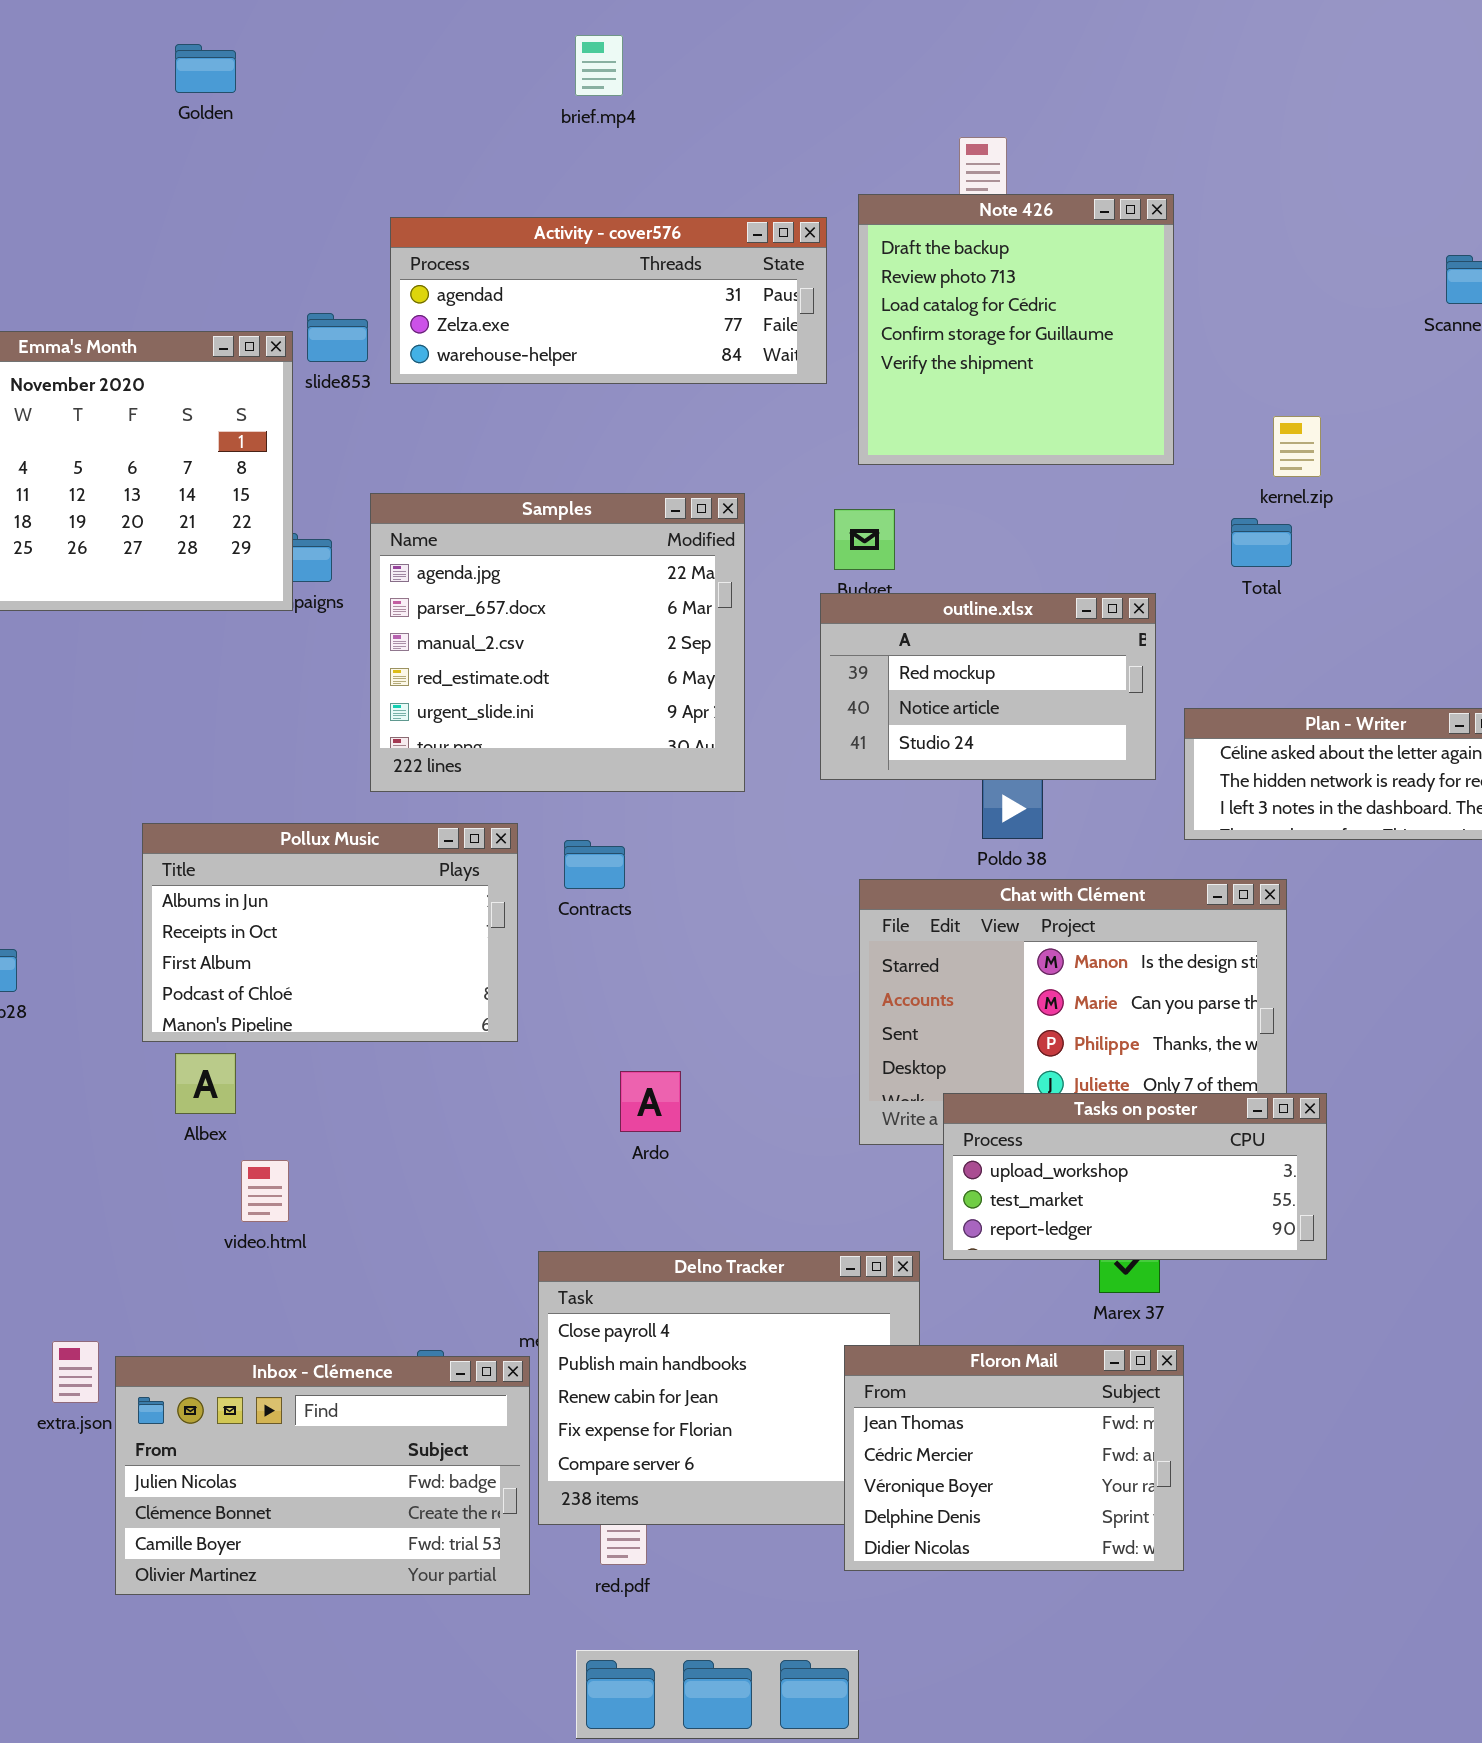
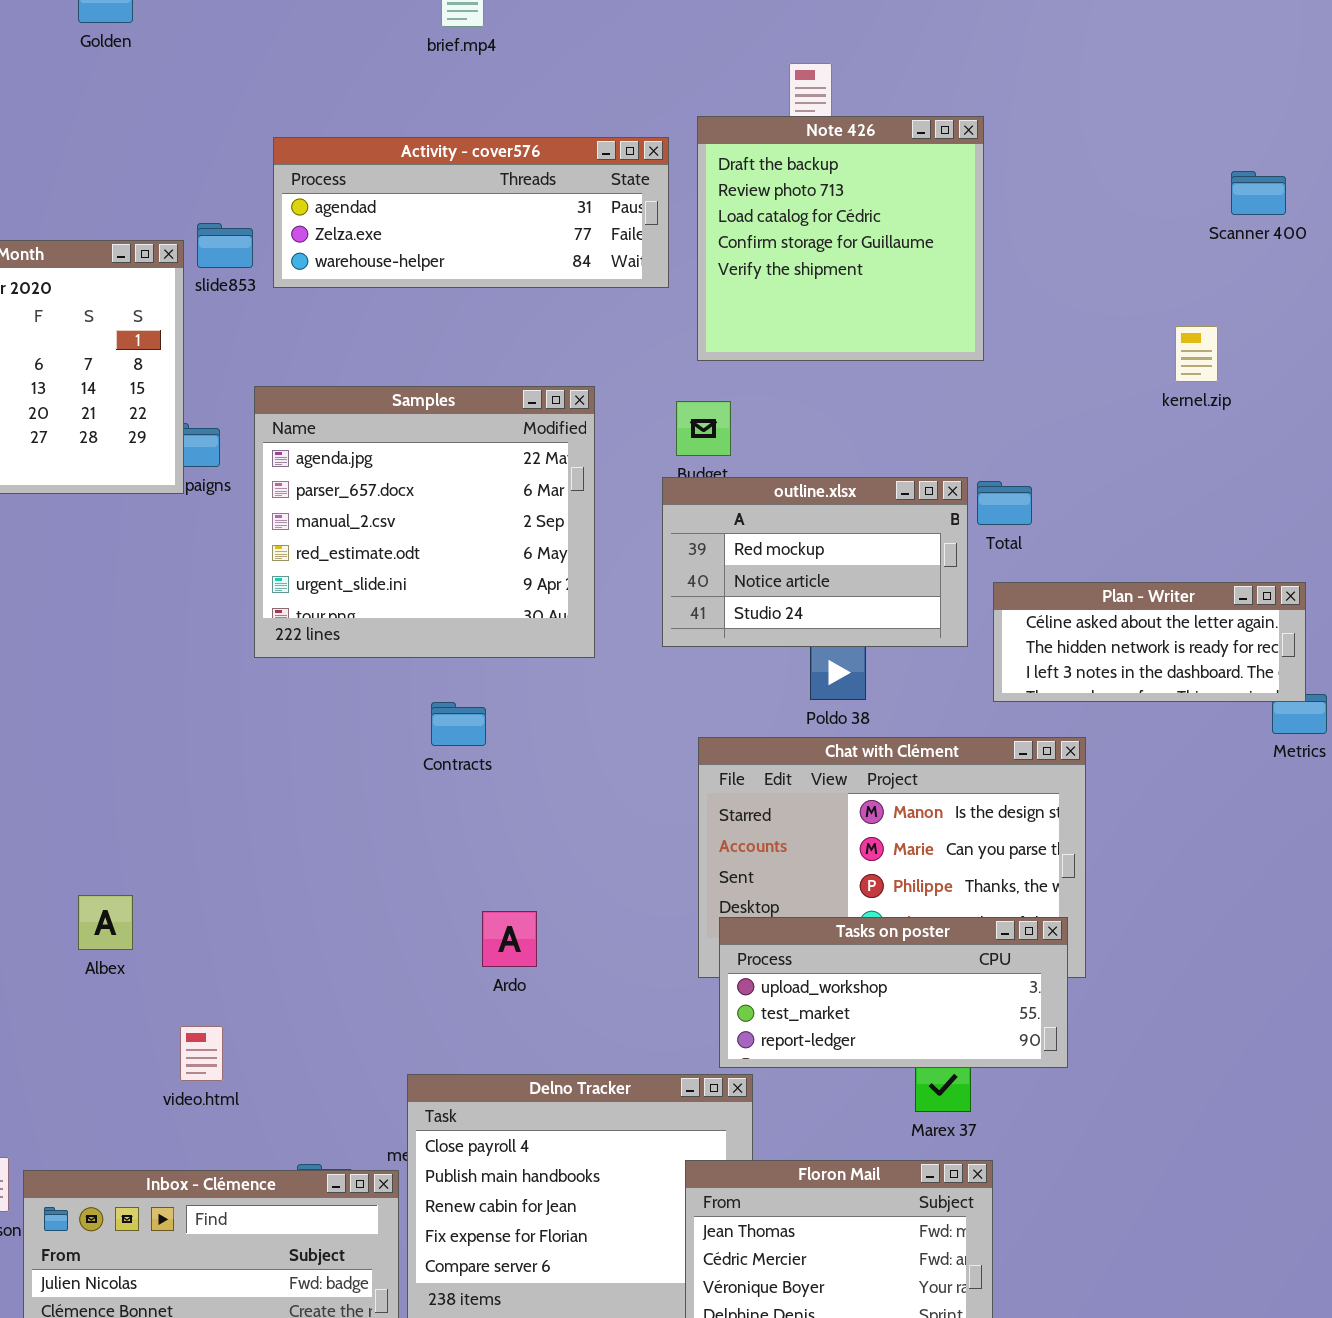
kernel.zip: [1273,416,1321,477] -> [1175,326,1218,382], moved
Total: [1231,518,1292,567] -> [977,481,1032,525], moved
Pollux Music: [142,823,518,1042] -> none, closed
Tasks on poster: [943,1093,1327,1260] -> [719,917,1068,1068], moved
video.html: [241,1160,289,1222] -> [180,1026,223,1081], moved

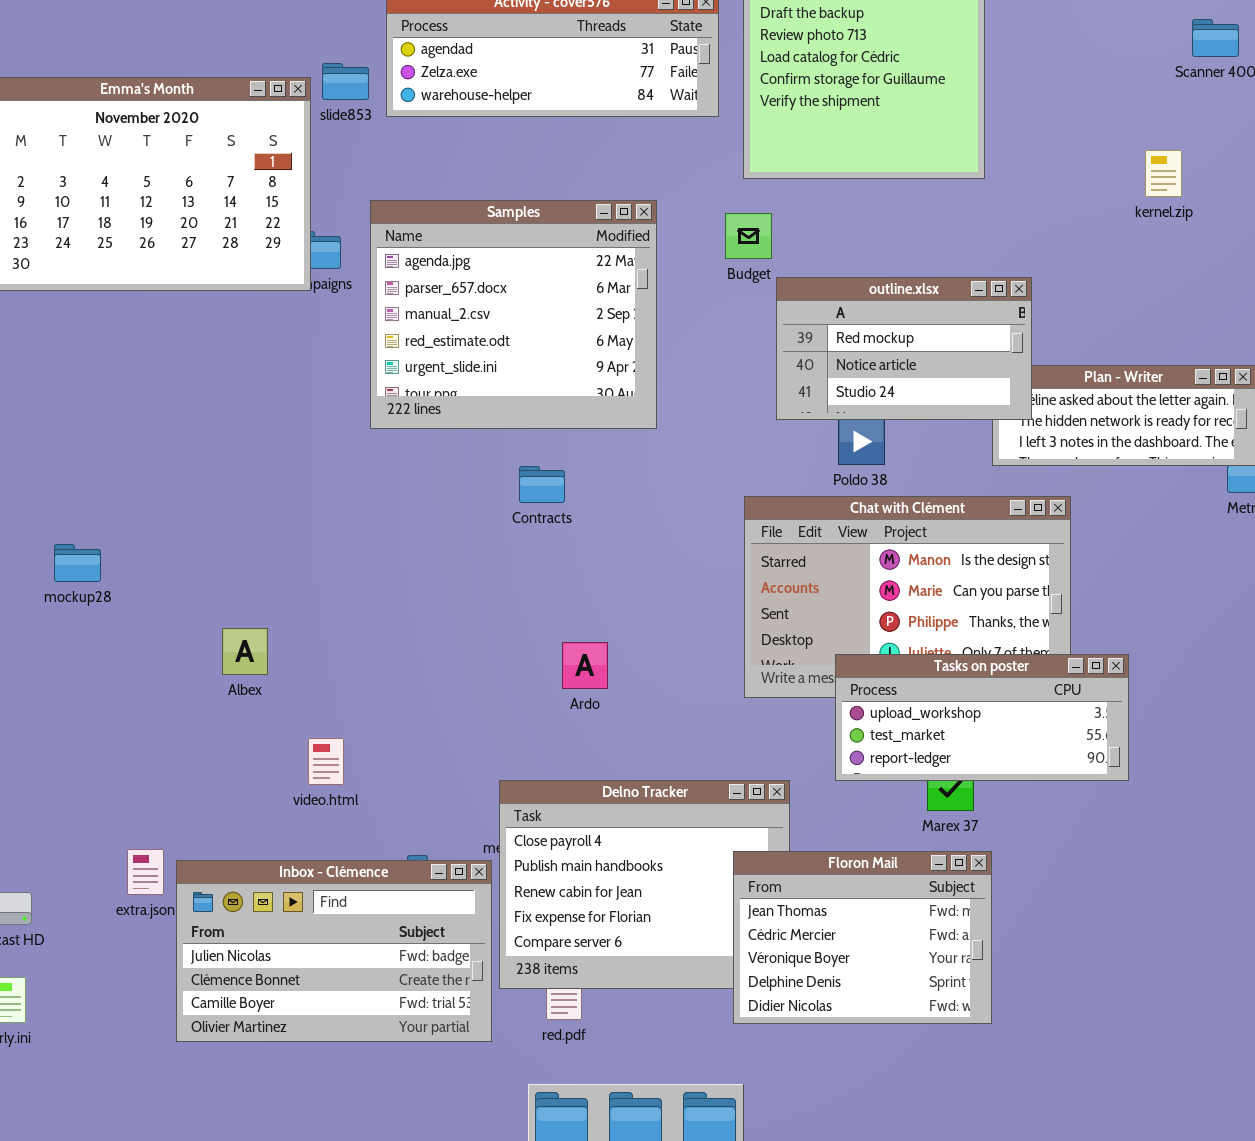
outline.xlsx: [662,477,968,647] -> [776,277,1032,420], moved
Tasks on poster: [719,917,1068,1068] -> [835,654,1129,781], moved

